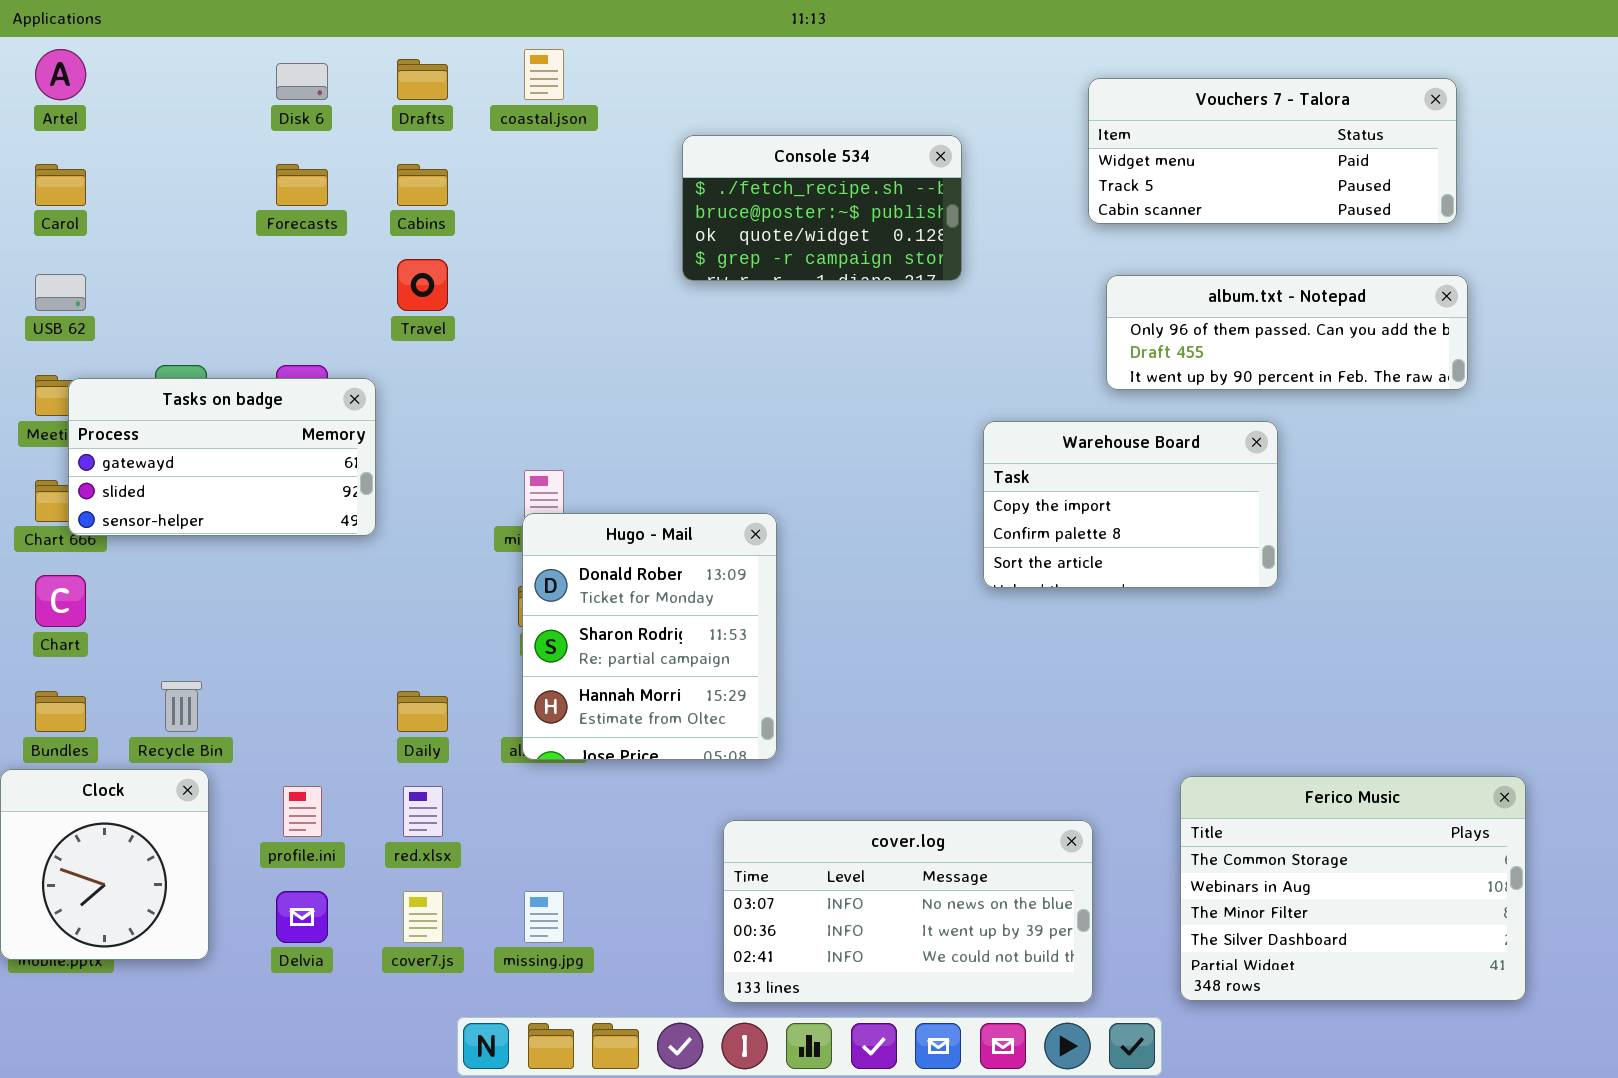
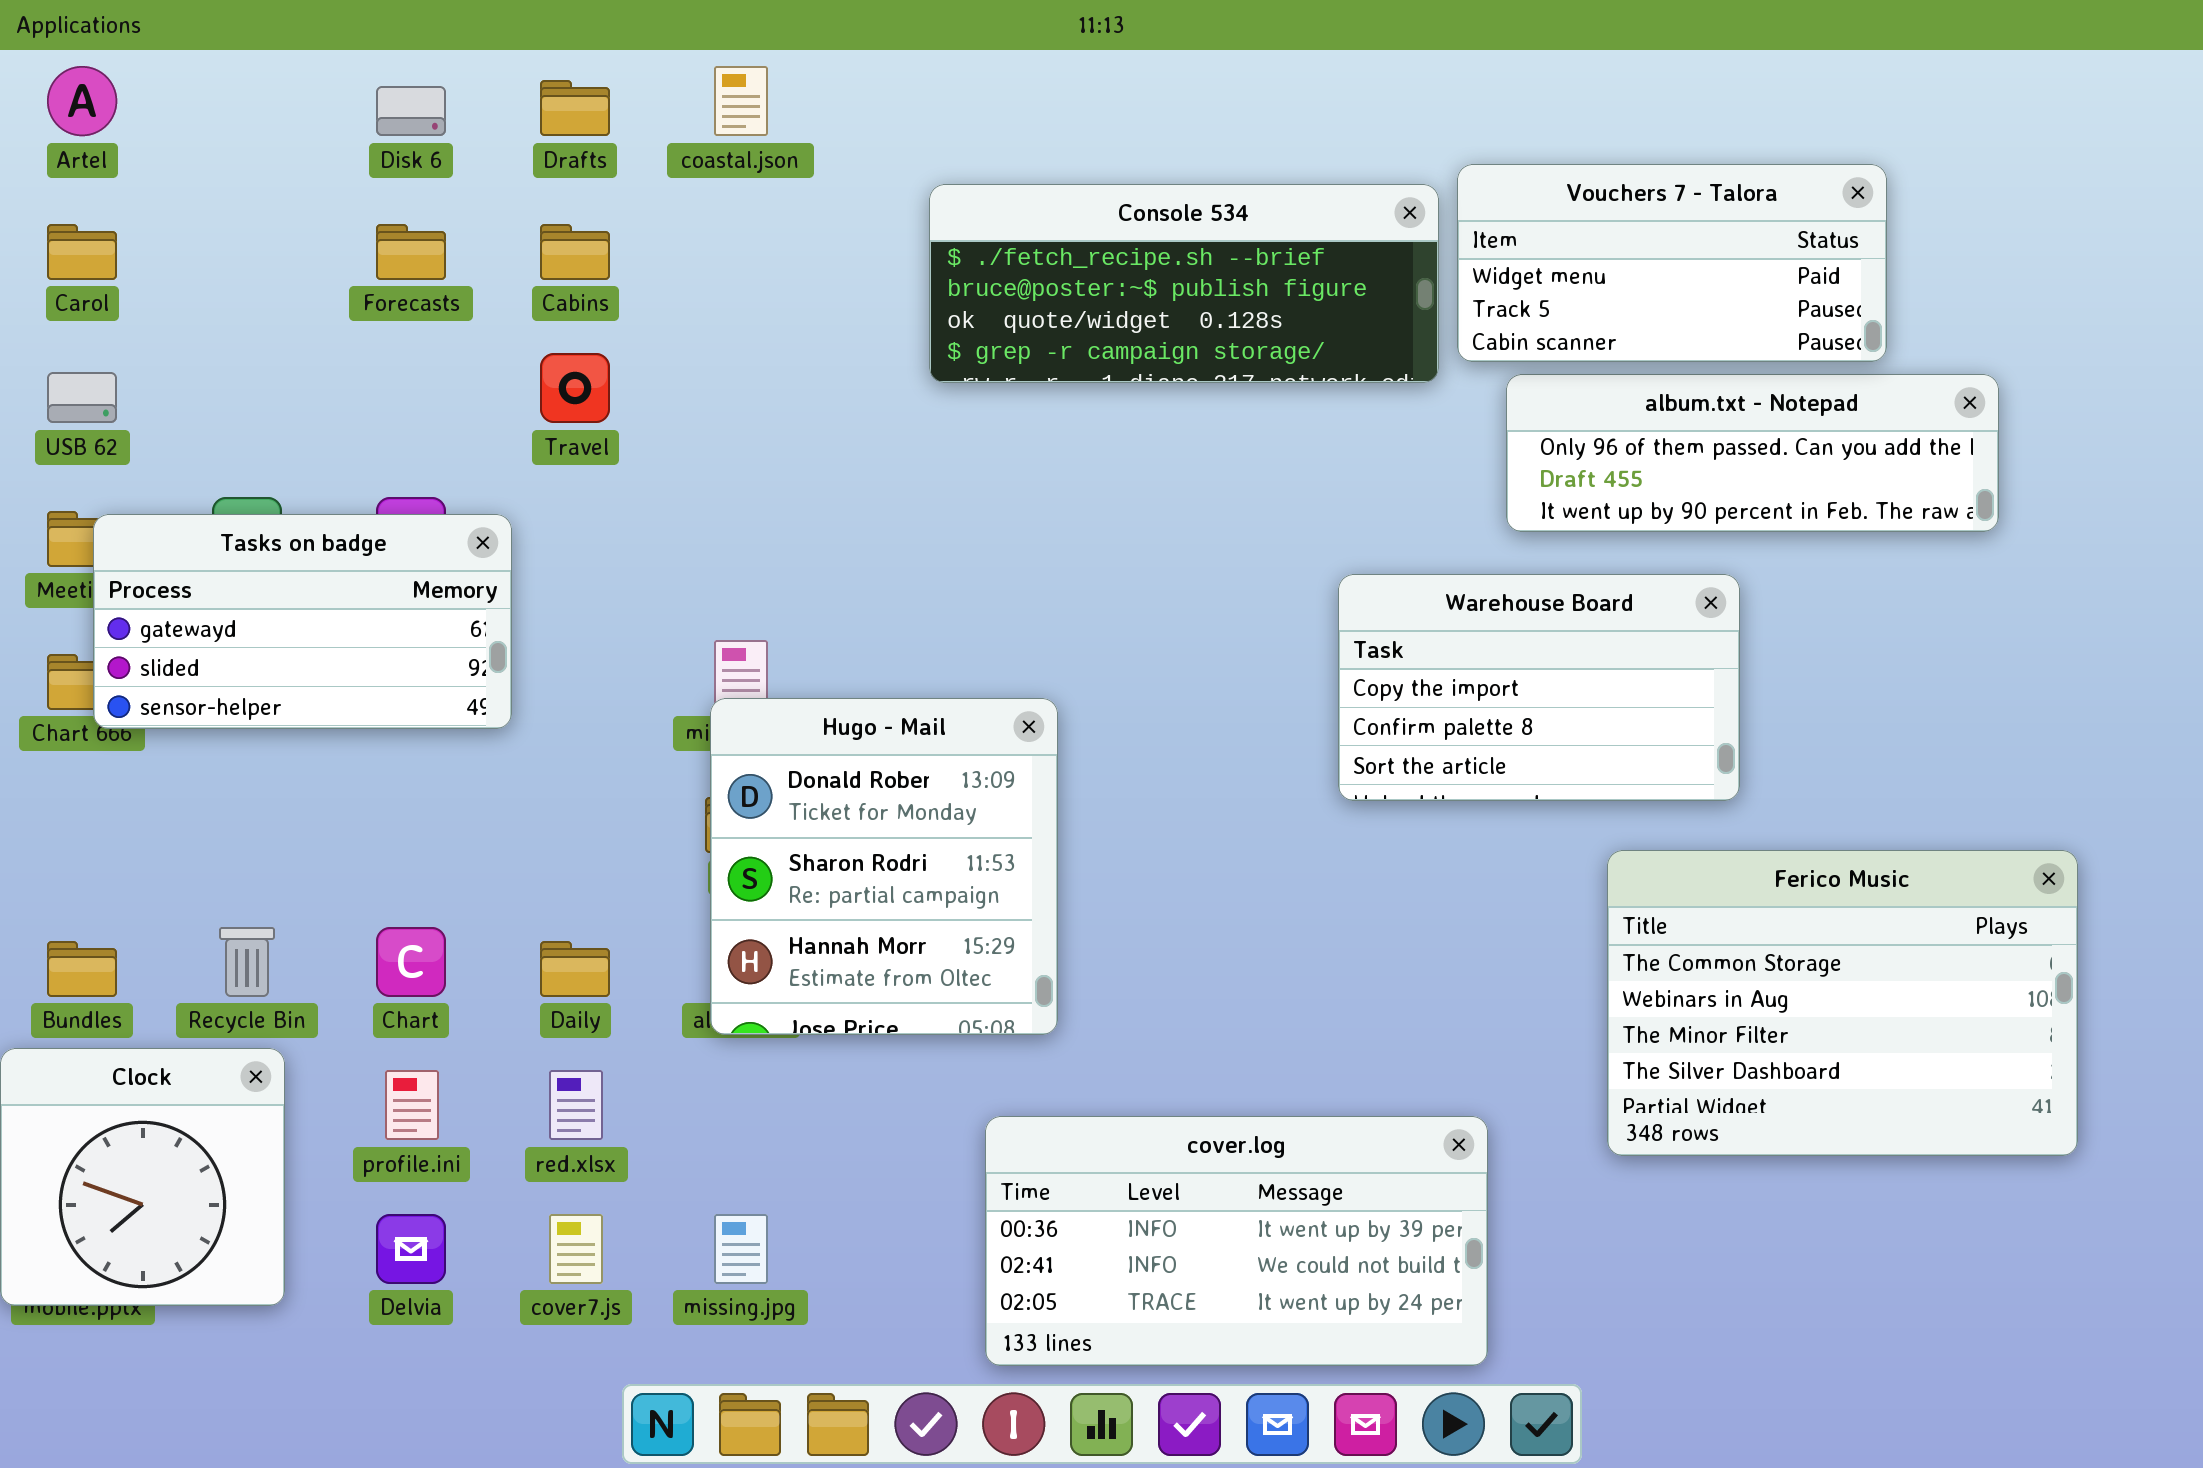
Vouchers 7 - Talora: [1088,78,1457,224] -> [1457,164,1887,362], moved, resized
Console 534: [682,135,962,281] -> [929,184,1439,383], resized
Chart: [35,575,86,627] -> [376,927,446,997], moved
Ferico Music: [1180,776,1526,1001] -> [1607,850,2078,1156], moved
cover.log: [723,820,1093,1003] -> [985,1116,1488,1366], scrolled down 1 row

